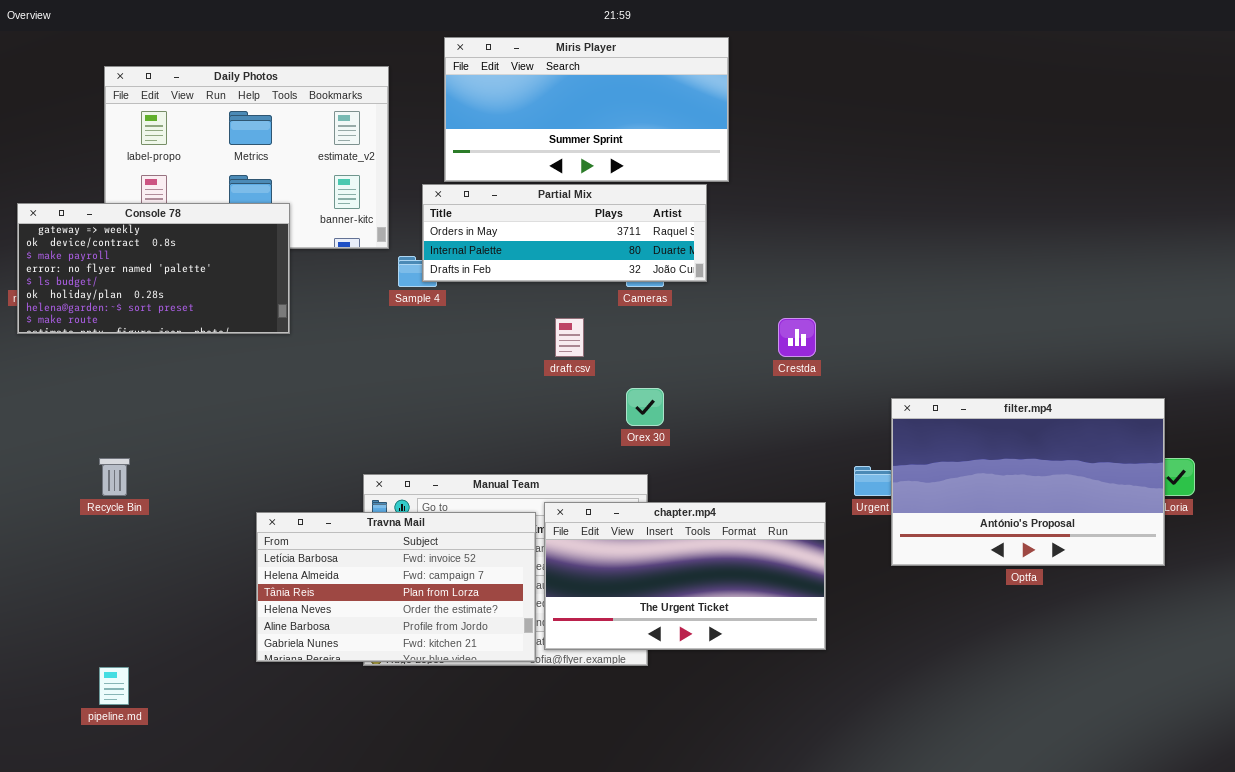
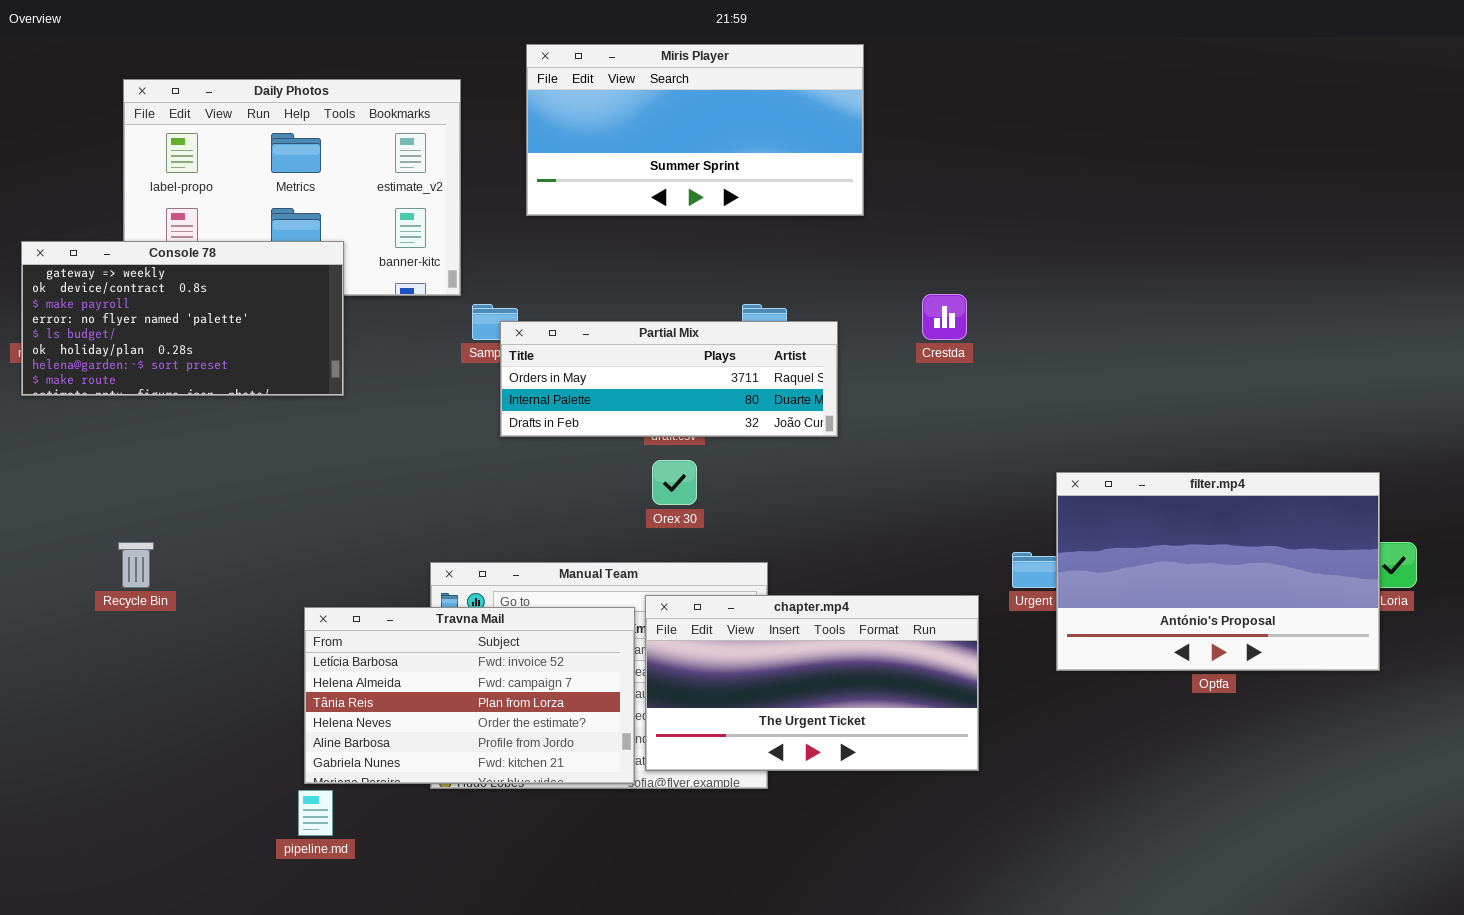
Partial Mix: [422,184,707,282] -> [500,321,838,437], moved
Crestda: [778,318,816,357] -> [922,294,967,340], moved
Orex 30: [626,388,664,426] -> [652,460,697,505], moved
pipeline.md: [99,667,129,705] -> [298,790,333,836], moved

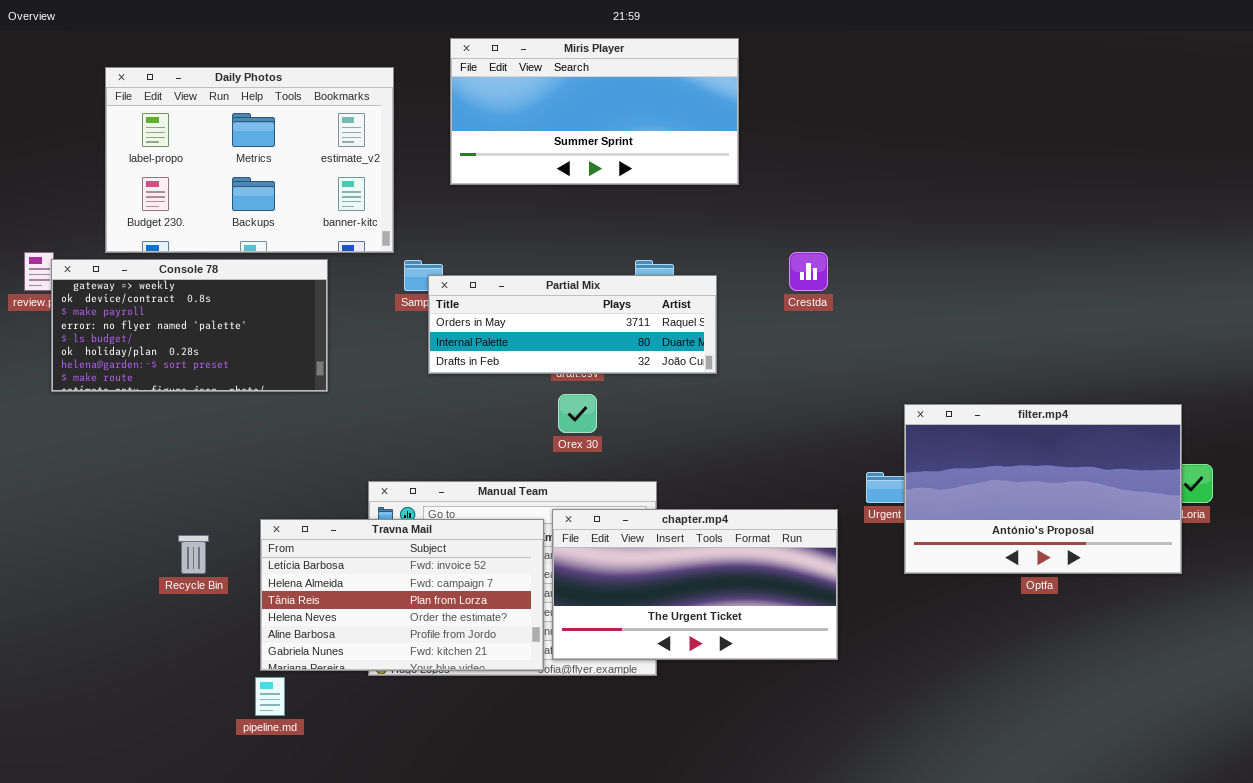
Console 78: [21,241,344,396] -> [51,259,328,392], moved
Recycle Bin: [118,542,154,588] -> [178,535,209,574], moved

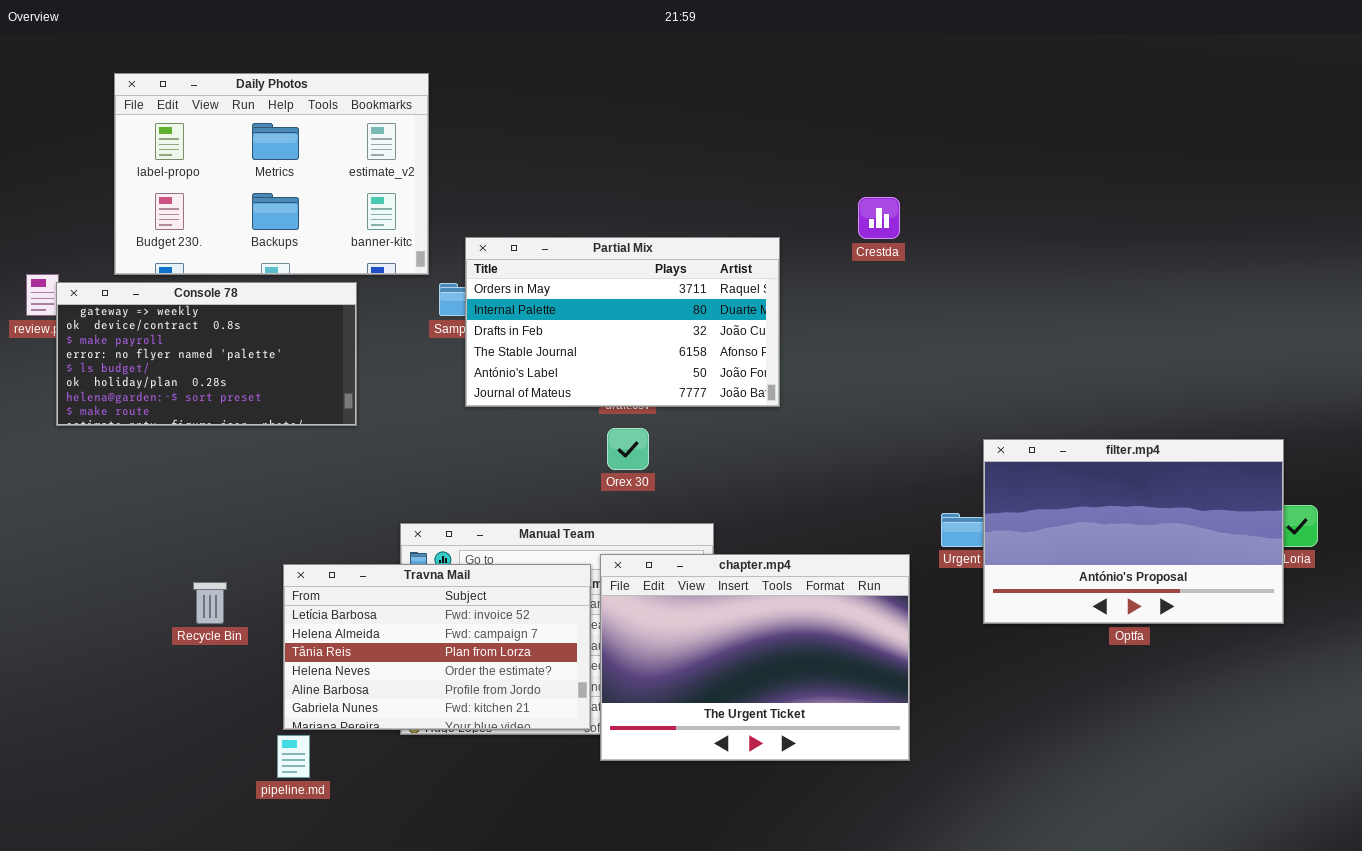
Miris Player: [450,38,739,185] -> none, closed
Crestda: [789,252,828,291] -> [858,197,900,239], moved
Partial Mix: [428,275,717,374] -> [465,237,780,407], resized
chapter.mp4: [552,509,838,660] -> [600,554,910,761], resized

